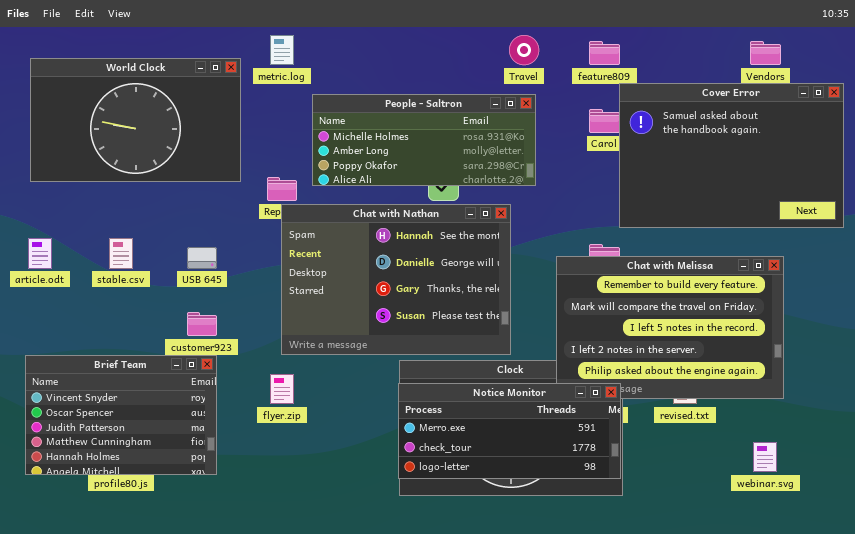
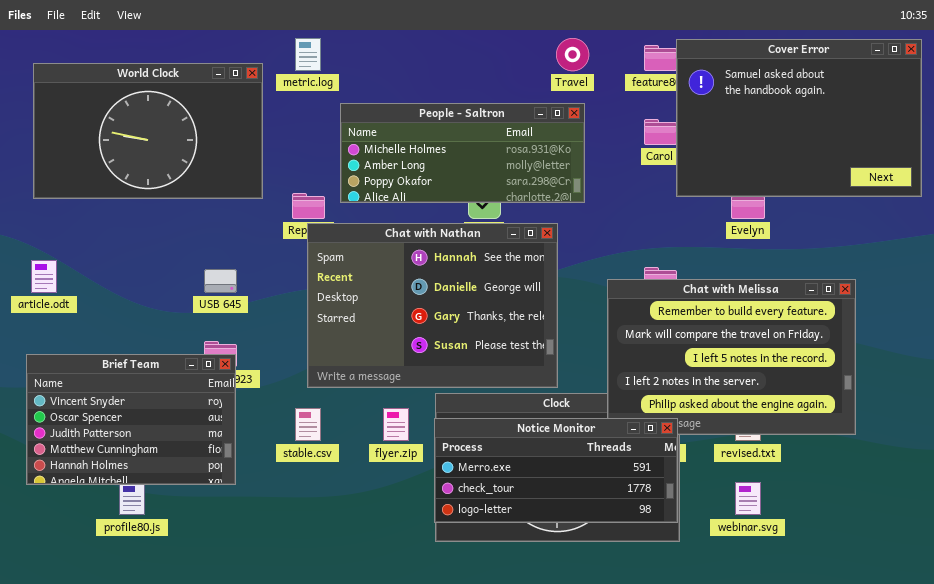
Cover Error: [619,83,844,228] -> [676,39,922,197], moved
stable.csv: [109,238,133,269] -> [295,408,321,441], moved
Brief Team: [25,355,217,475] -> [26,354,236,485], moved
flyer.zip: [270,374,294,404] -> [383,408,409,441], moved
webinar.svg: [753,442,777,472] -> [735,482,761,515], moved

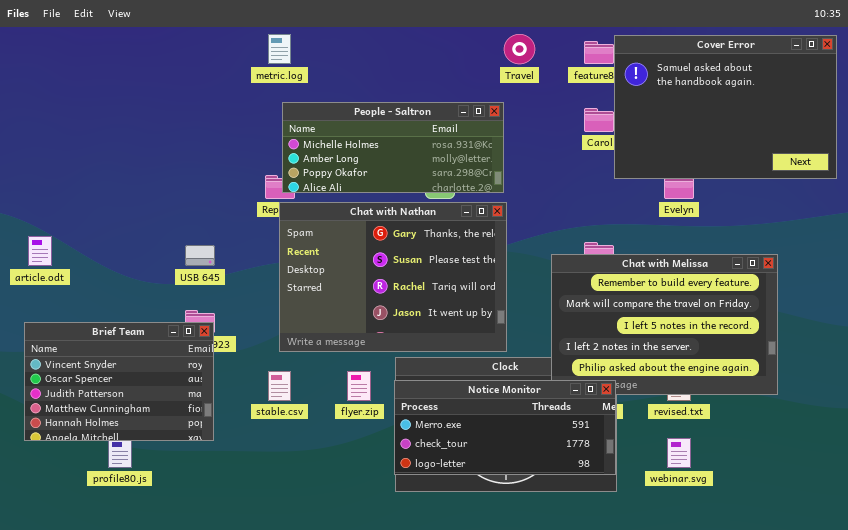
World Clock: [33,63,263,199] -> none, closed
People - Saltron: [340,103,585,203] -> [282,102,504,193], moved
Chat with Nathan: [307,223,558,388] -> [279,202,507,352], scrolled down 2 rows

